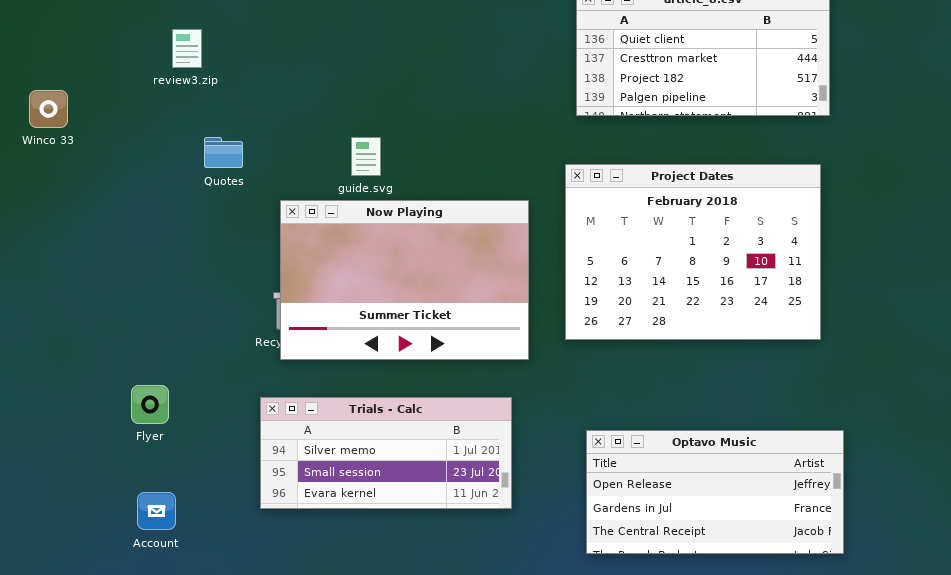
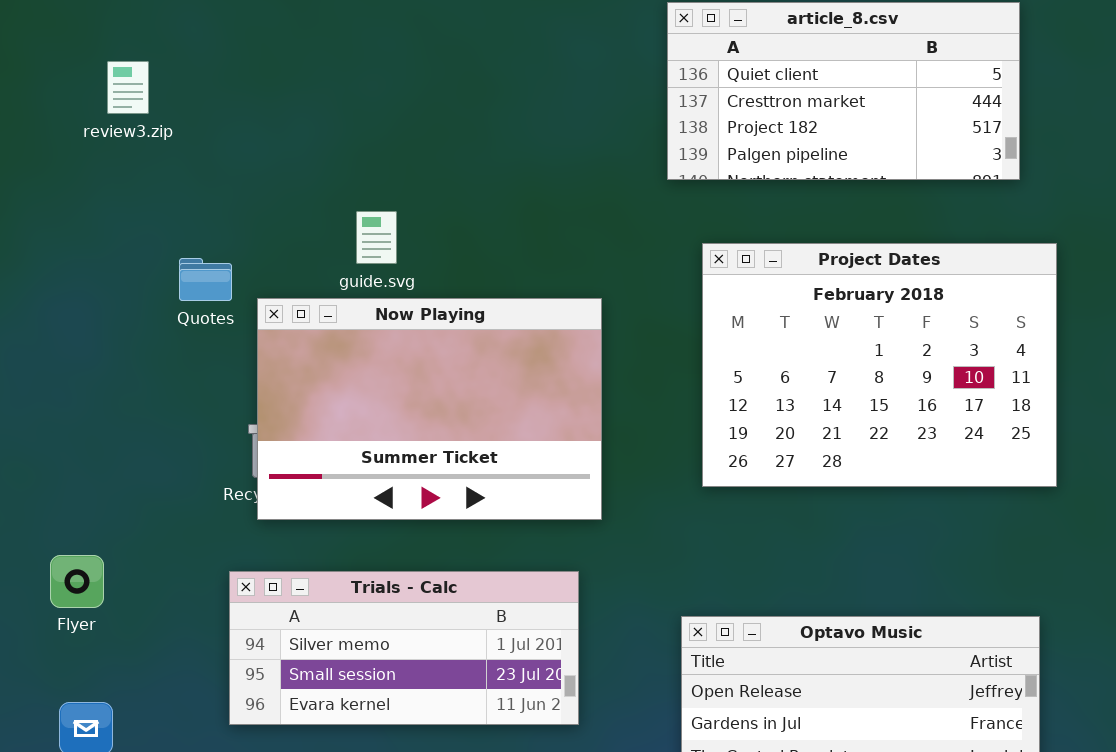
Quotes: [204,137,243,168] -> [179,258,232,301], moved
Project Dates: [565,164,821,340] -> [702,243,1057,487], moved

